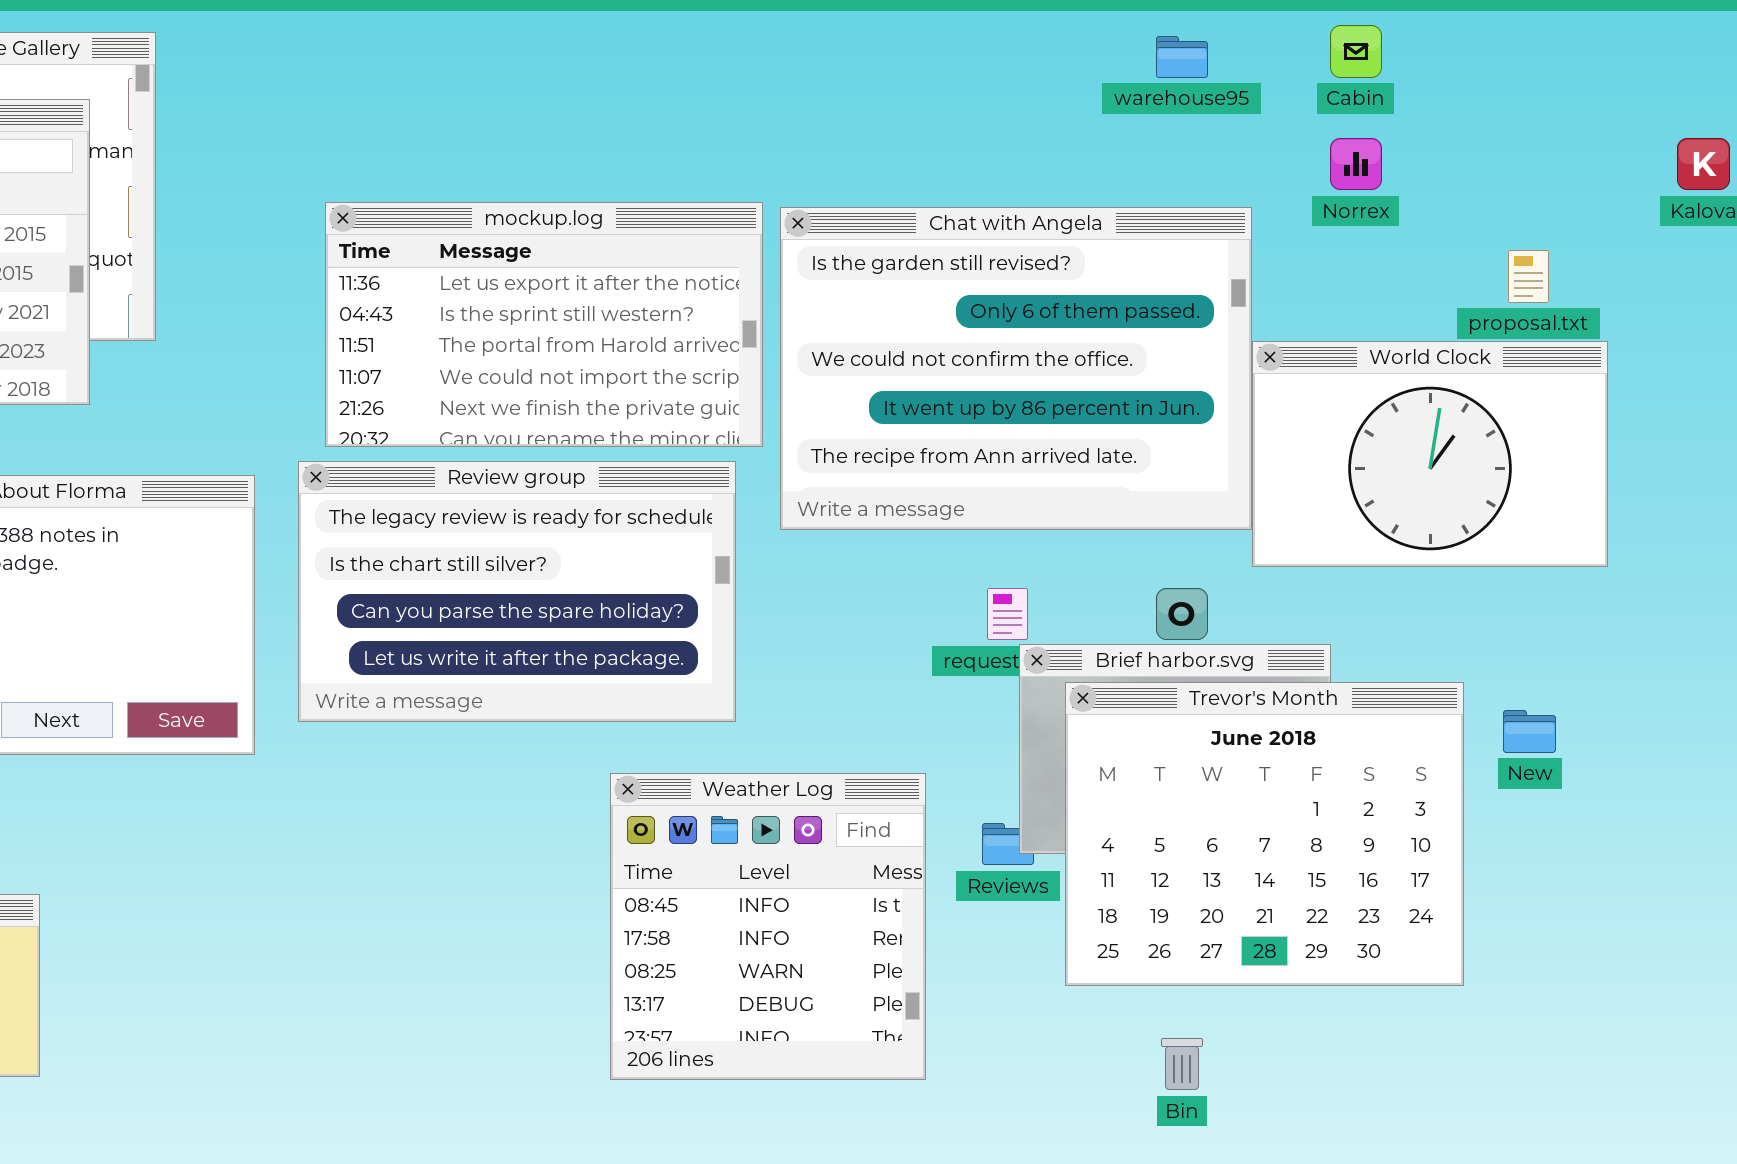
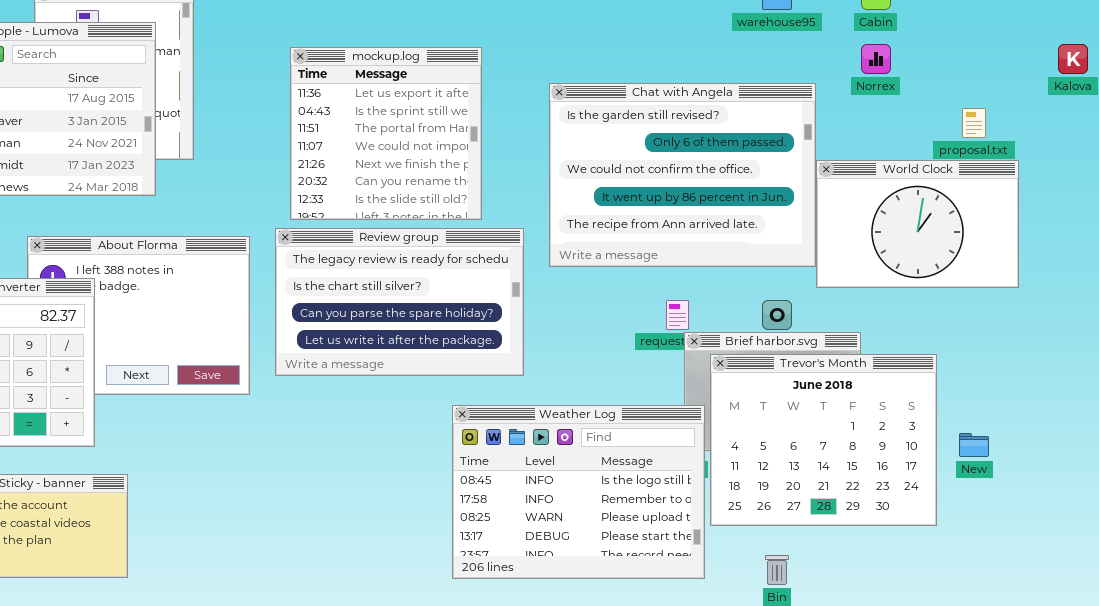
mockup.log: [325,202,763,447] -> [290,47,482,220], resized
New: [1503,710,1556,753] -> [959,433,989,457], moved
Weather Log: [610,773,926,1080] -> [452,405,705,579], resized

